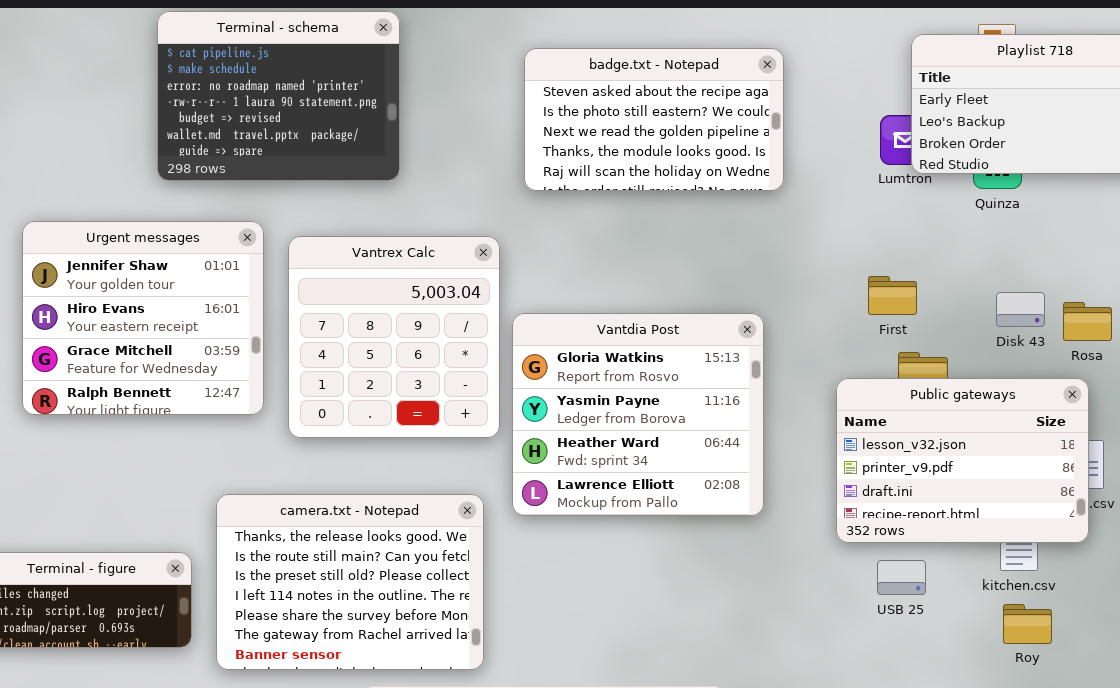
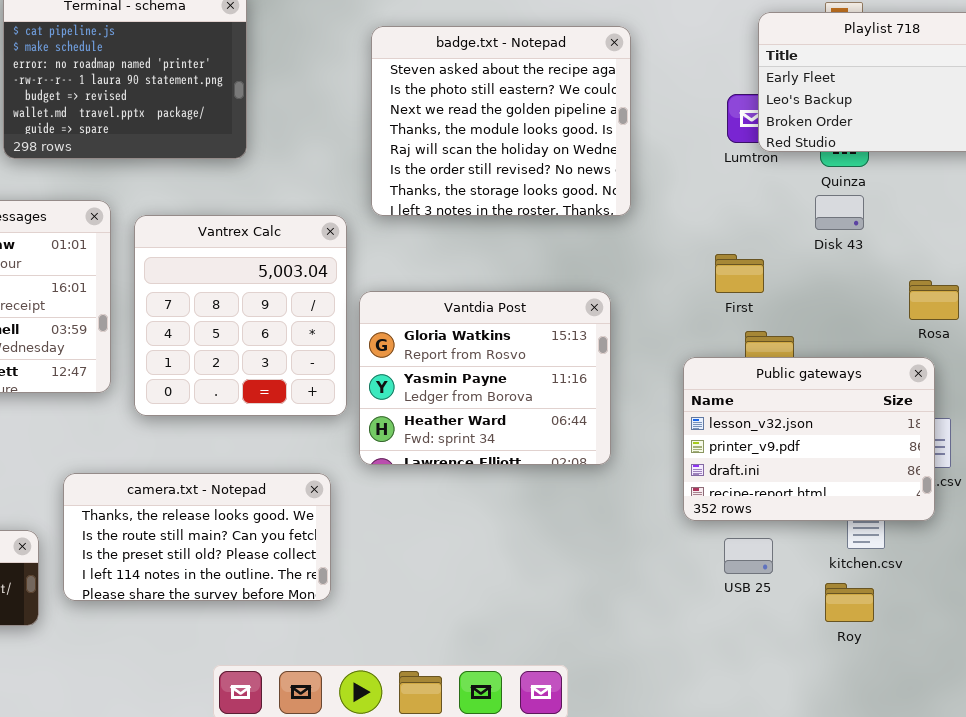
badge.txt - Notepad: [524,48,784,191] -> [371,26,631,216], resized
Disk 43: [996,292,1045,327] -> [815,195,864,230], moved
Vantdia Post: [512,313,764,516] -> [359,291,611,465], resized
camera.txt - Notepad: [216,494,484,670] -> [63,473,331,601], resized
Roy: [1003,604,1052,644] -> [825,583,874,622], moved

